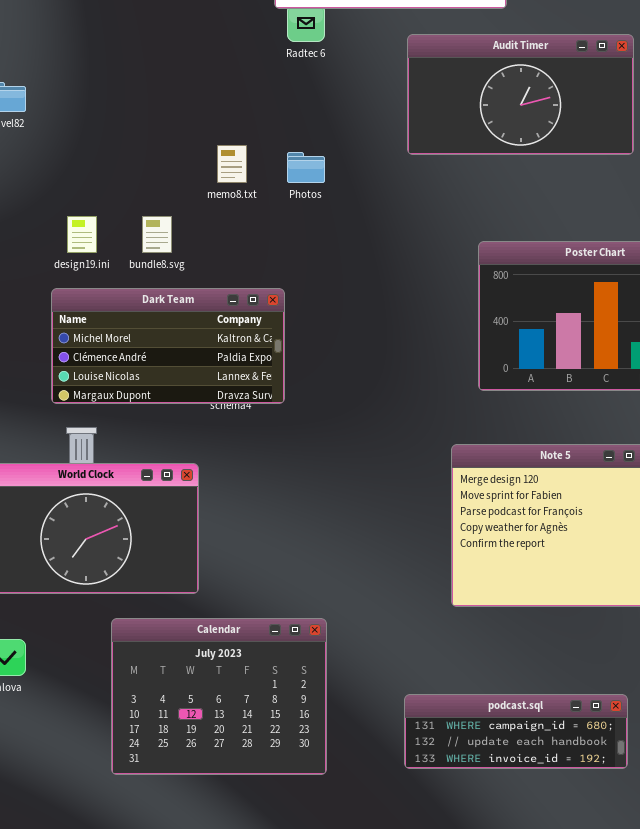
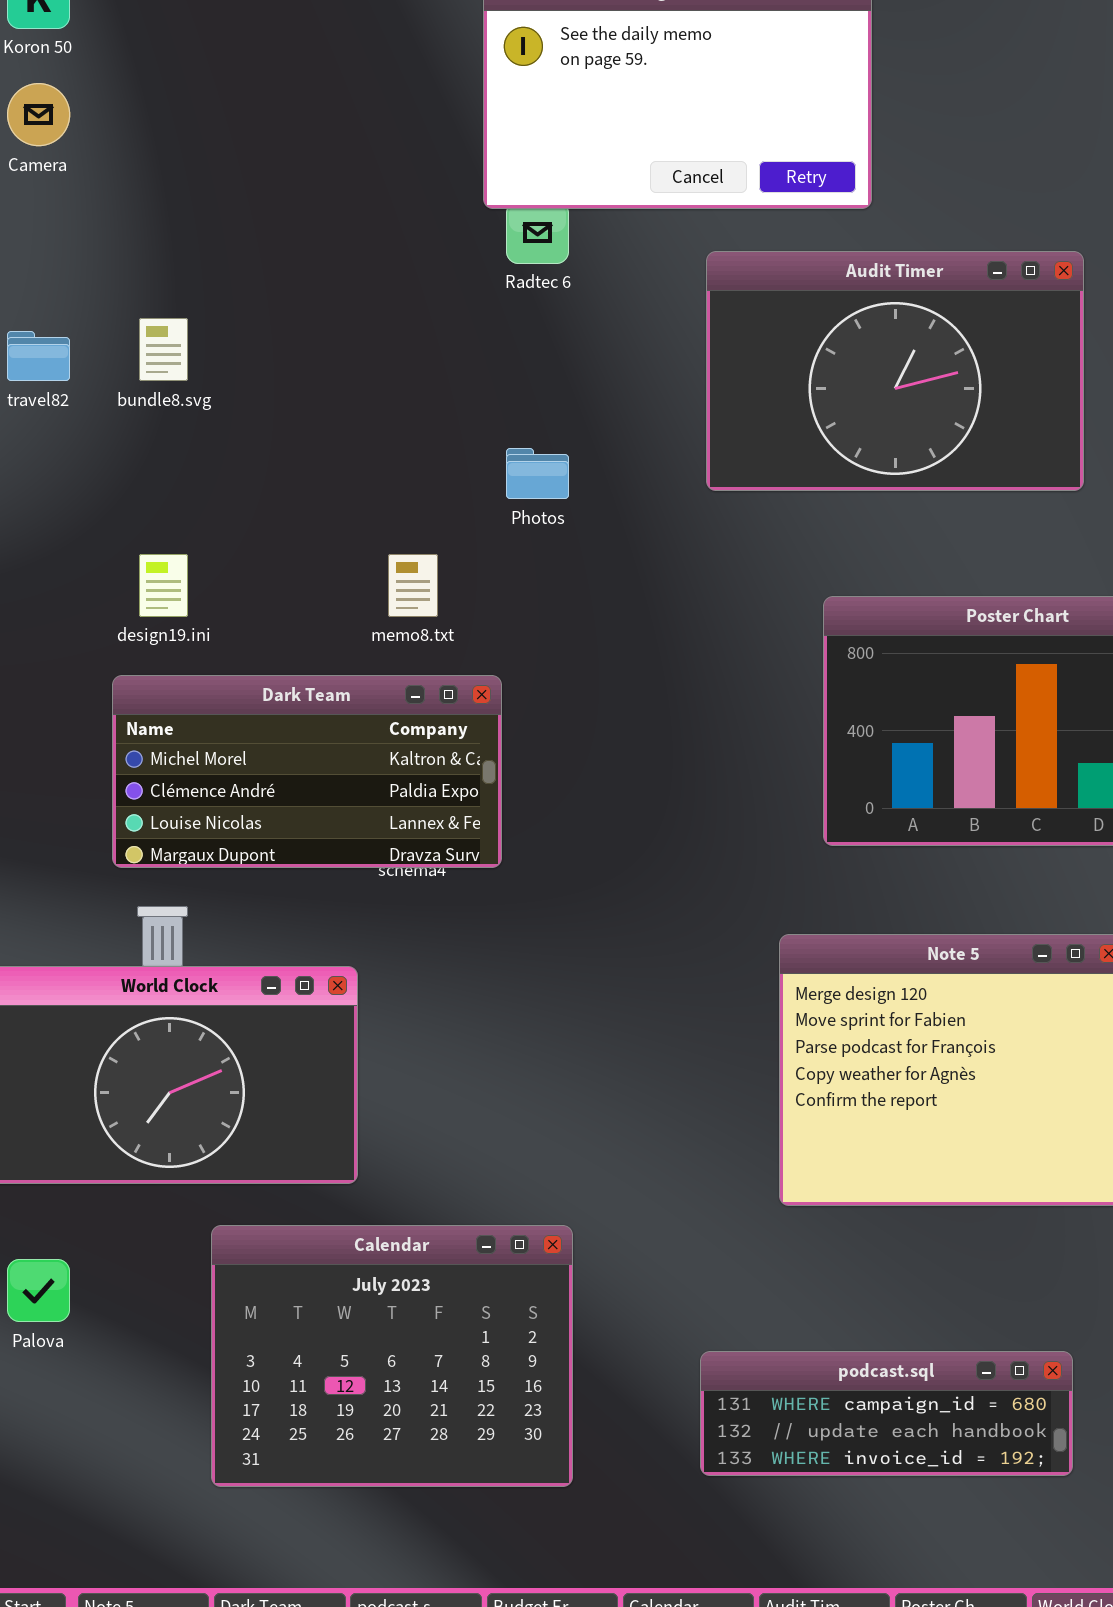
Audit Timer: [407,34,634,155] -> [706,251,1084,491], resized
memo8.txt: [217,145,247,183] -> [388,554,438,617], moved
bundle8.svg: [142,216,172,253] -> [139,318,188,381], moved

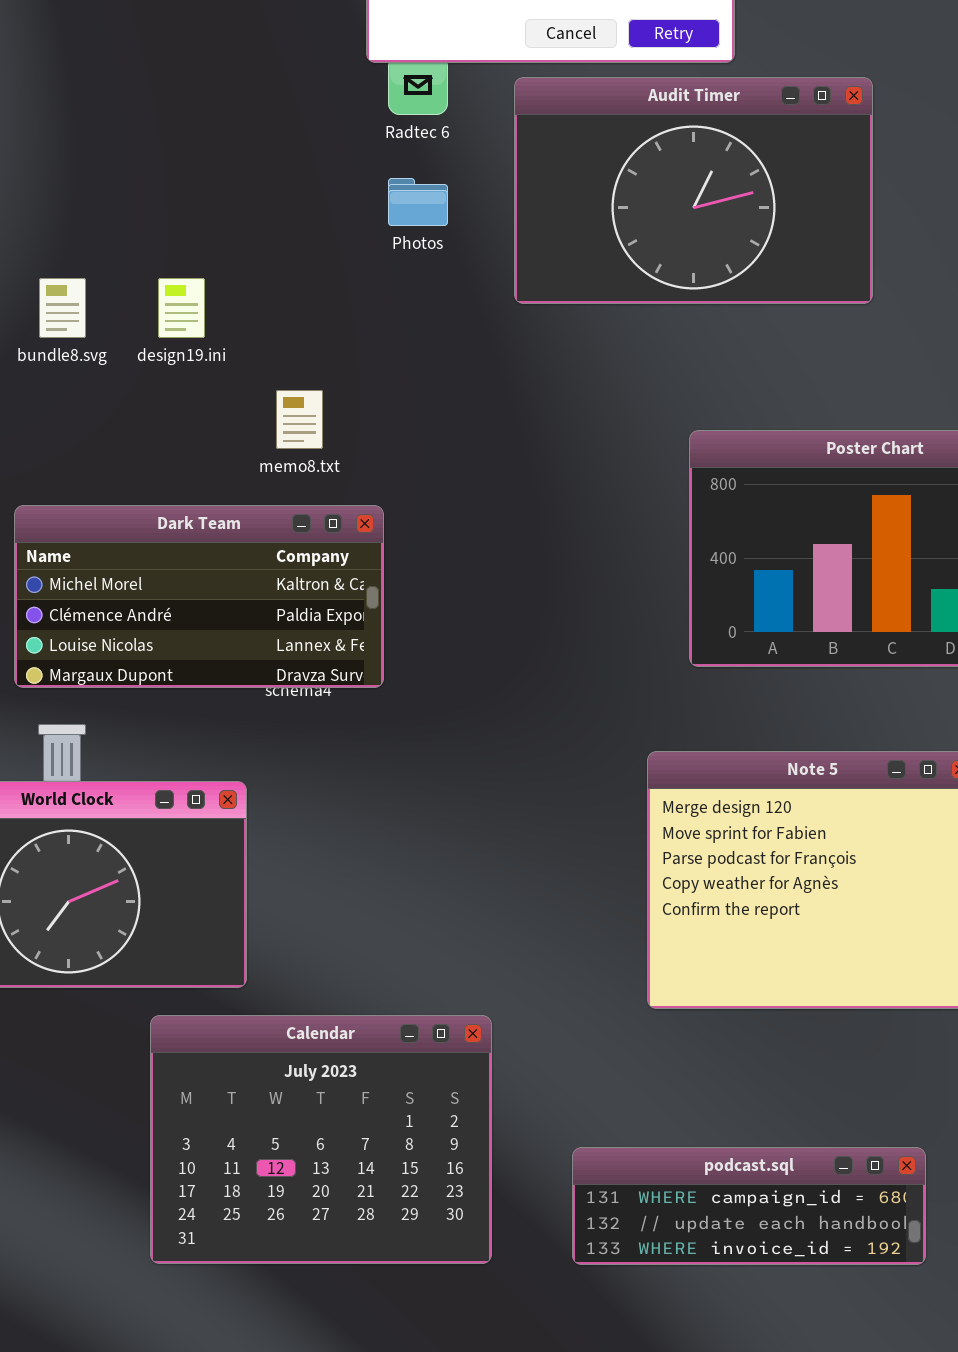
Audit Timer: [706,251,1084,491] -> [514,77,873,304], moved
bundle8.svg: [139,318,188,381] -> [39,278,86,338], moved
Photos: [506,448,569,499] -> [388,178,448,226], moved
design19.ini: [139,554,188,617] -> [158,278,205,338], moved
Calendar: [211,1225,573,1487] -> [150,1015,492,1264], moved

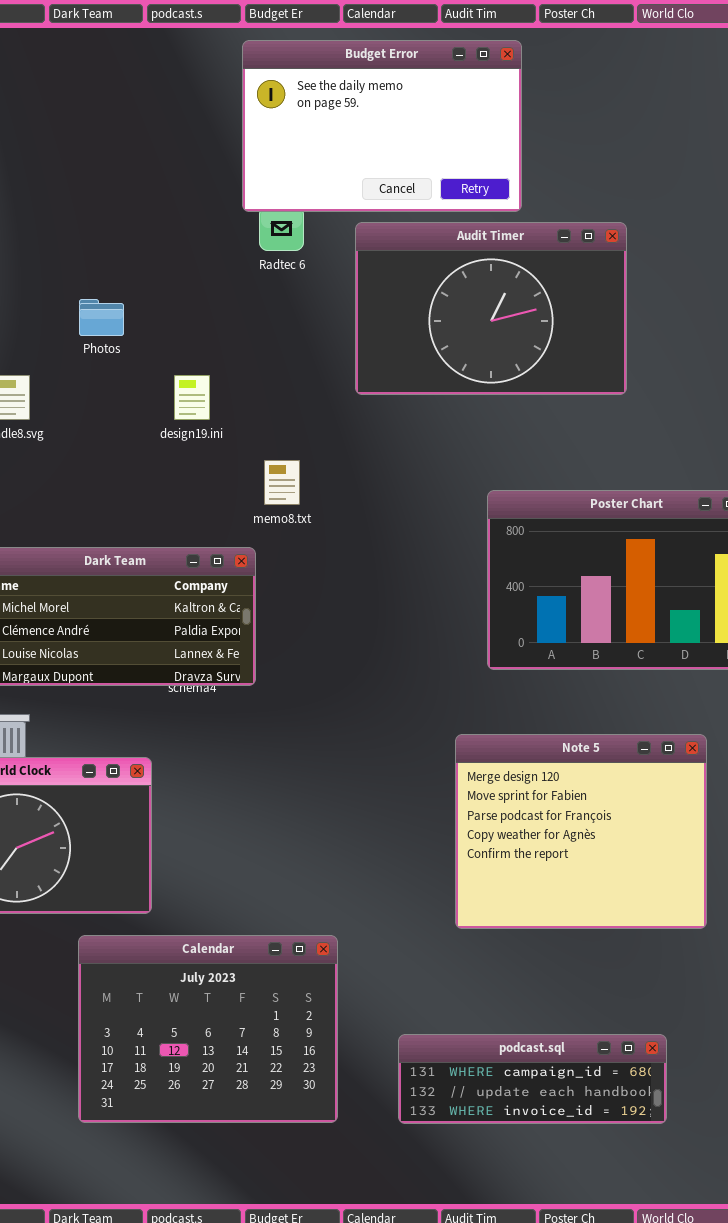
Photos: [388,178,448,226] -> [79,299,124,336], moved
design19.ini: [158,278,205,338] -> [174,375,210,420], moved
memo8.txt: [276,390,323,449] -> [264,460,300,505], moved

